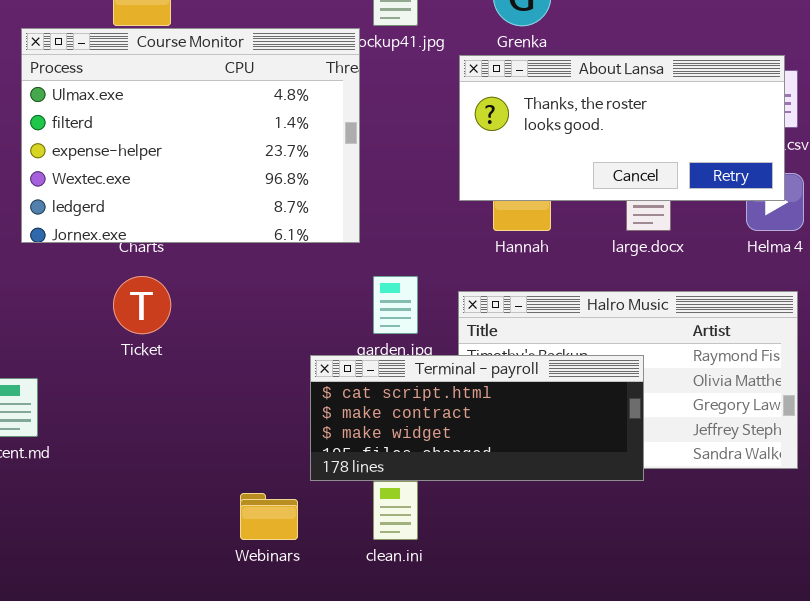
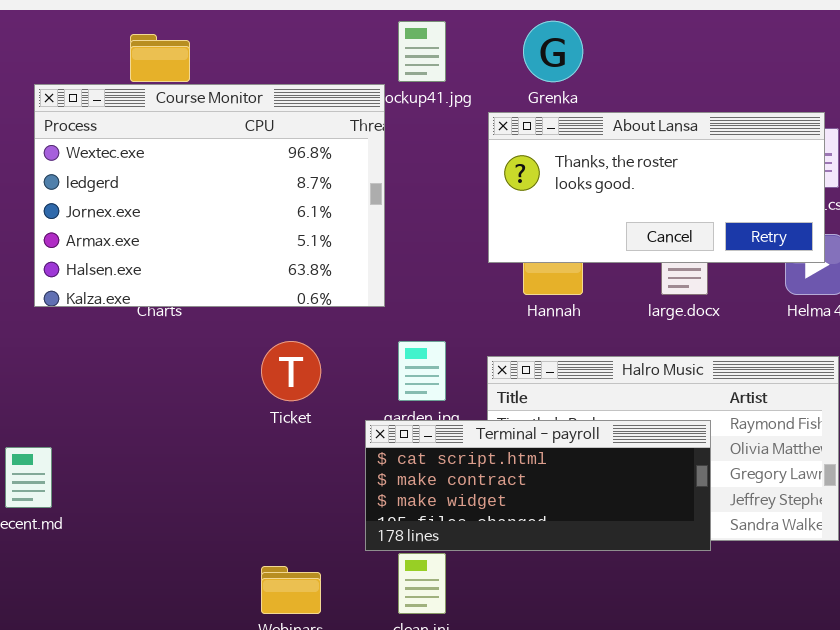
Course Monitor: [21,28,360,243] -> [34,84,385,307], scrolled down 3 rows
Ticket: [113,276,171,334] -> [261,341,321,401], moved
Terminal - payroll: [310,355,644,481] -> [365,420,711,551], moved

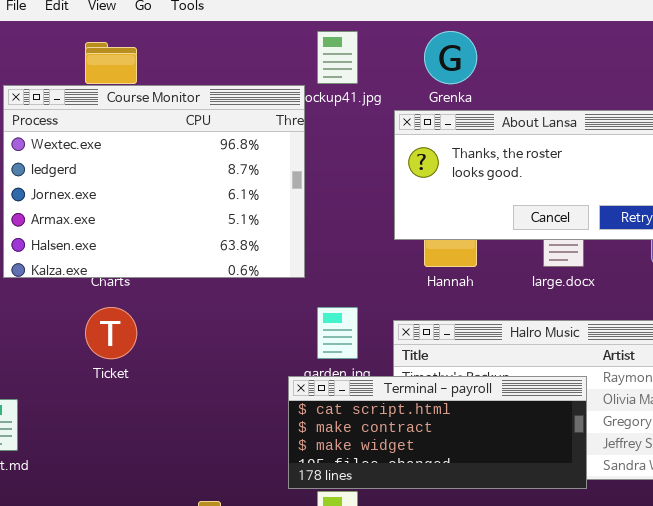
Ticket: [261,341,321,401] -> [85,307,137,359], moved

